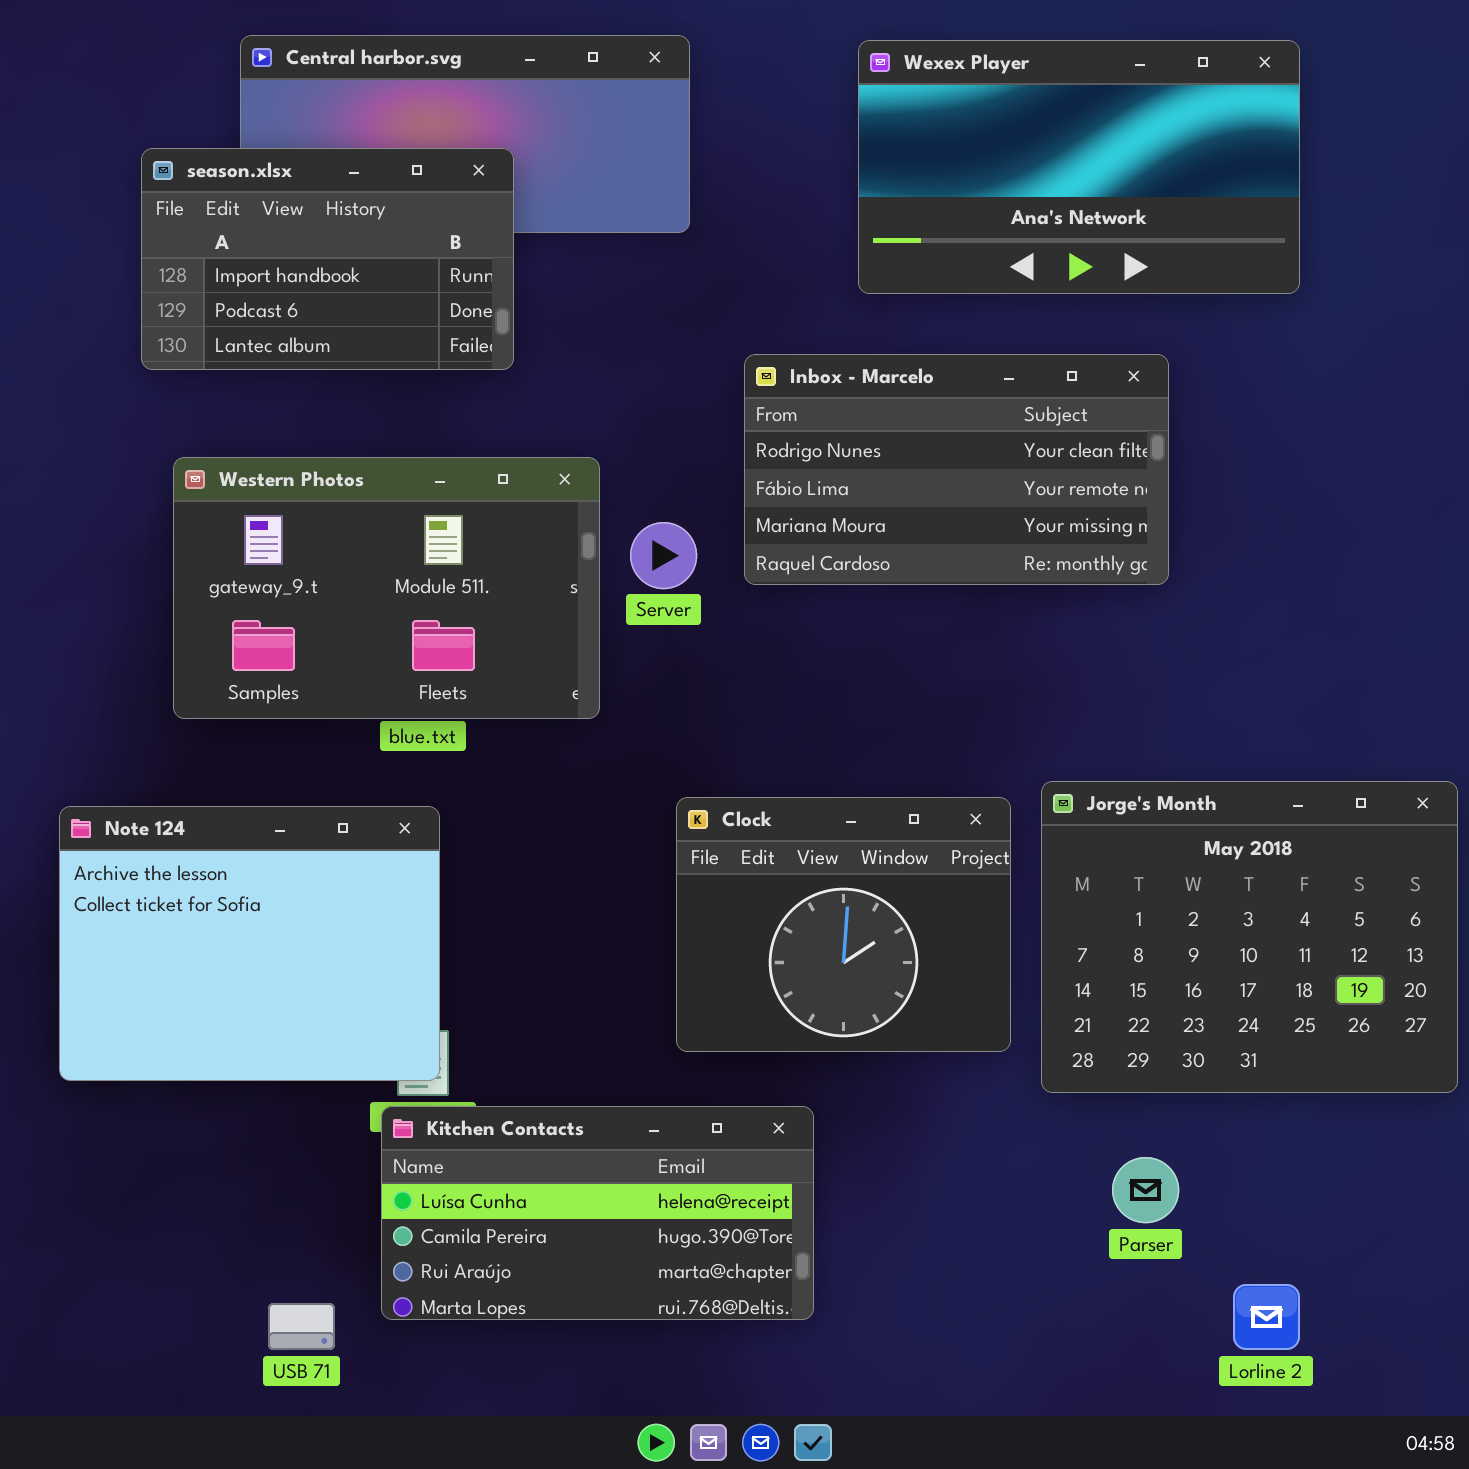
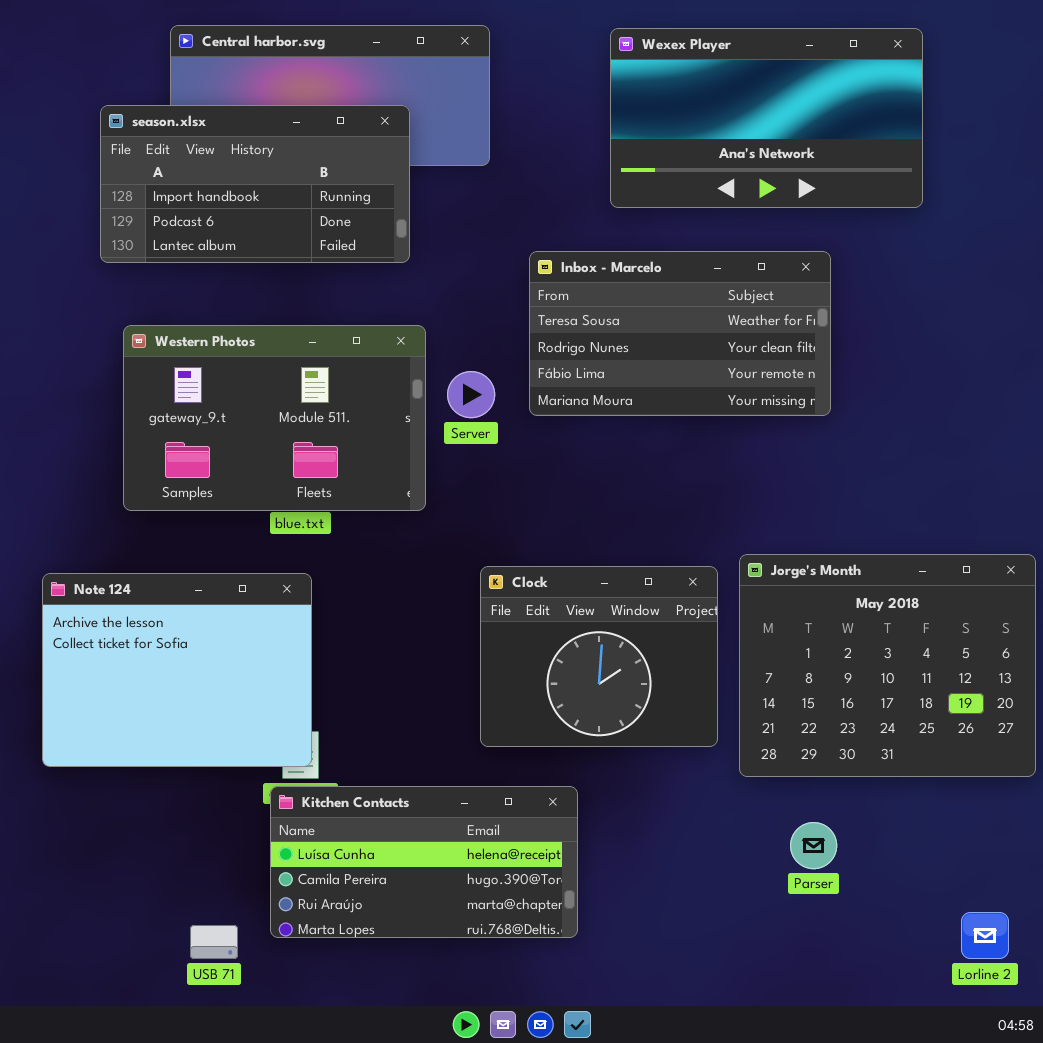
season.xlsx: [141,148,514,370] -> [100,105,410,263], resized
Inbox - Marcelo: [744,354,1169,585] -> [529,251,831,416], scrolled up 1 row
Lorline 2: [1233,1284,1300,1350] -> [961,912,1009,959], moved

